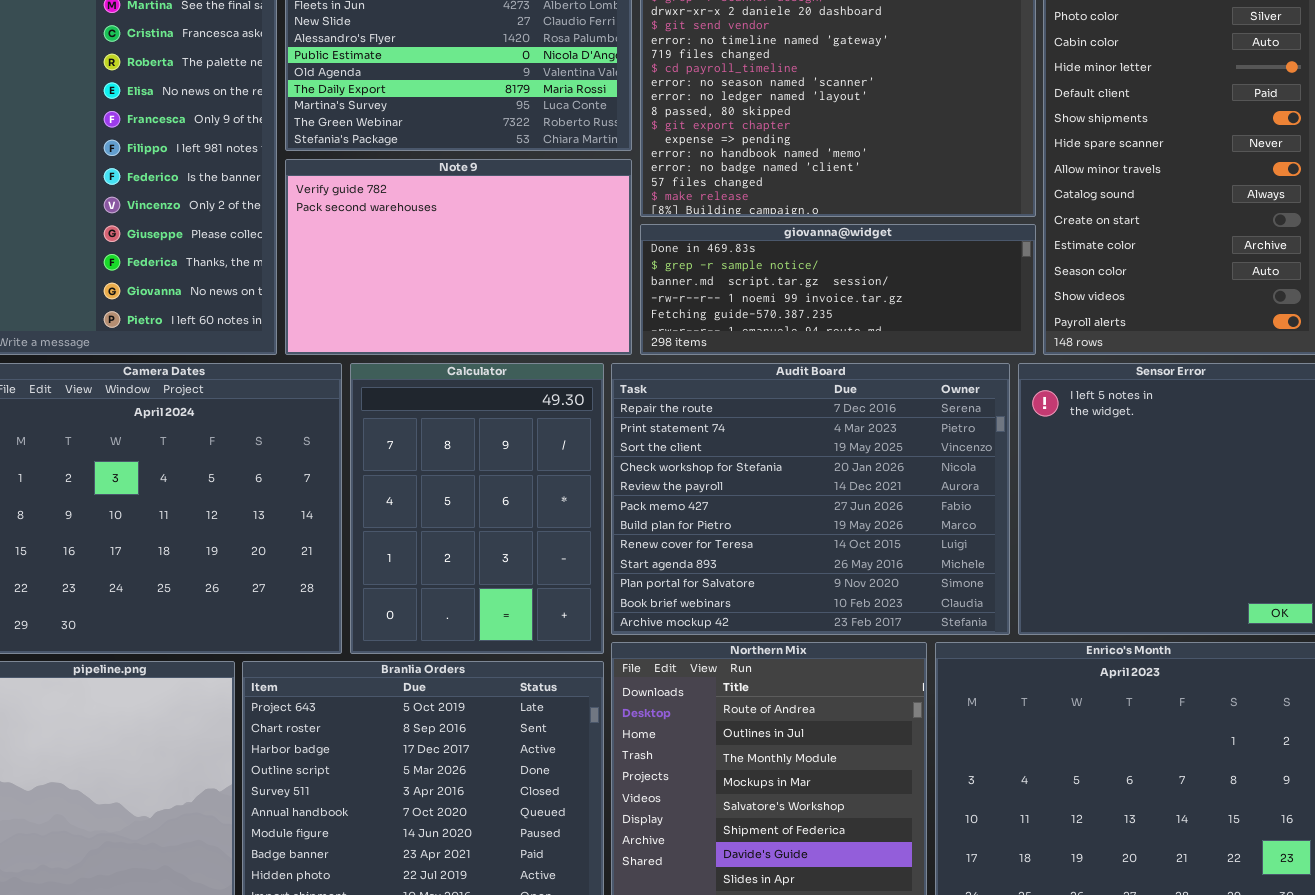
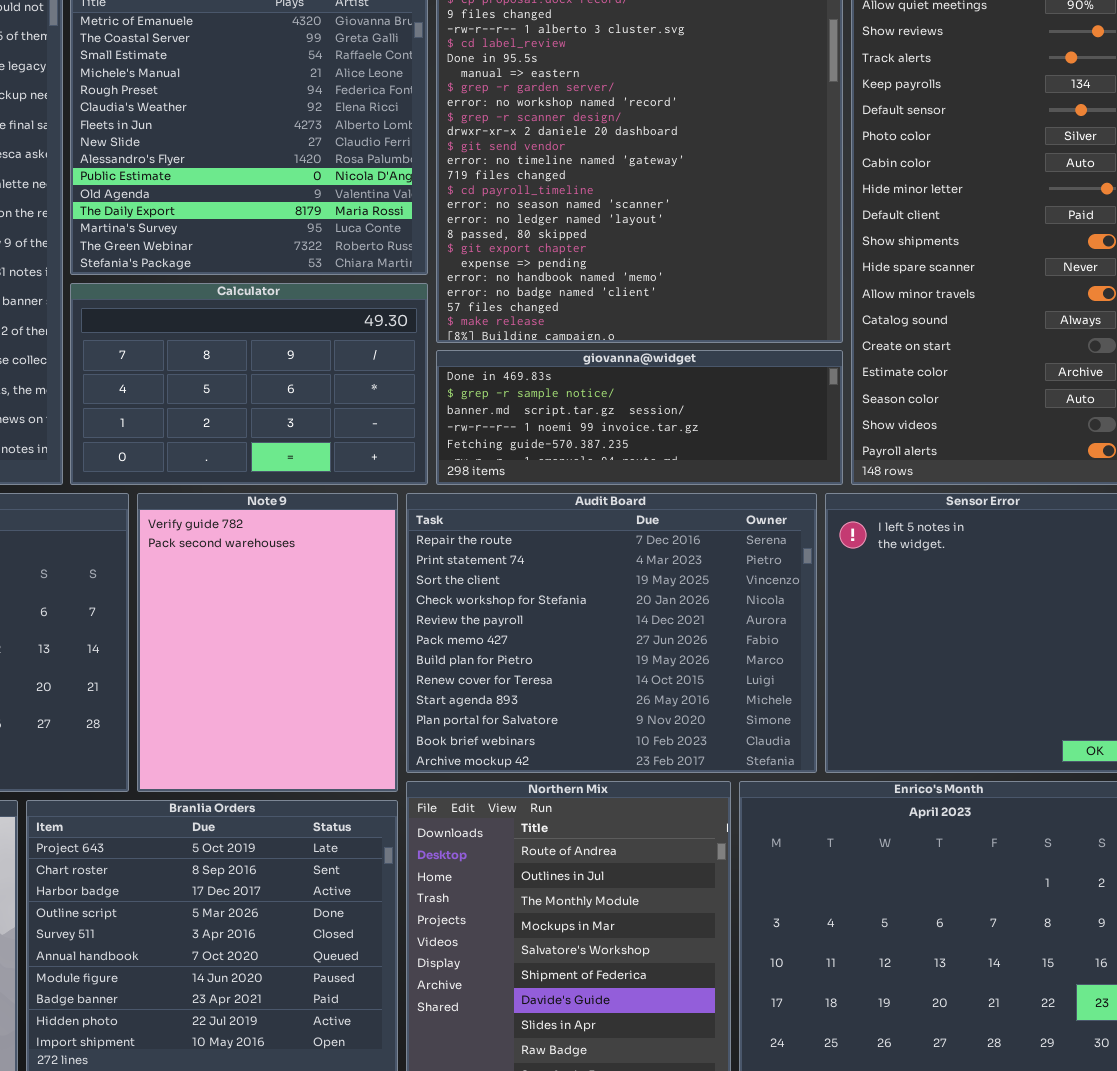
Note 9: [285,159,632,355] -> [137,493,398,792], moved, resized
Calculator: [350,363,604,654] -> [70,283,428,485], moved, resized

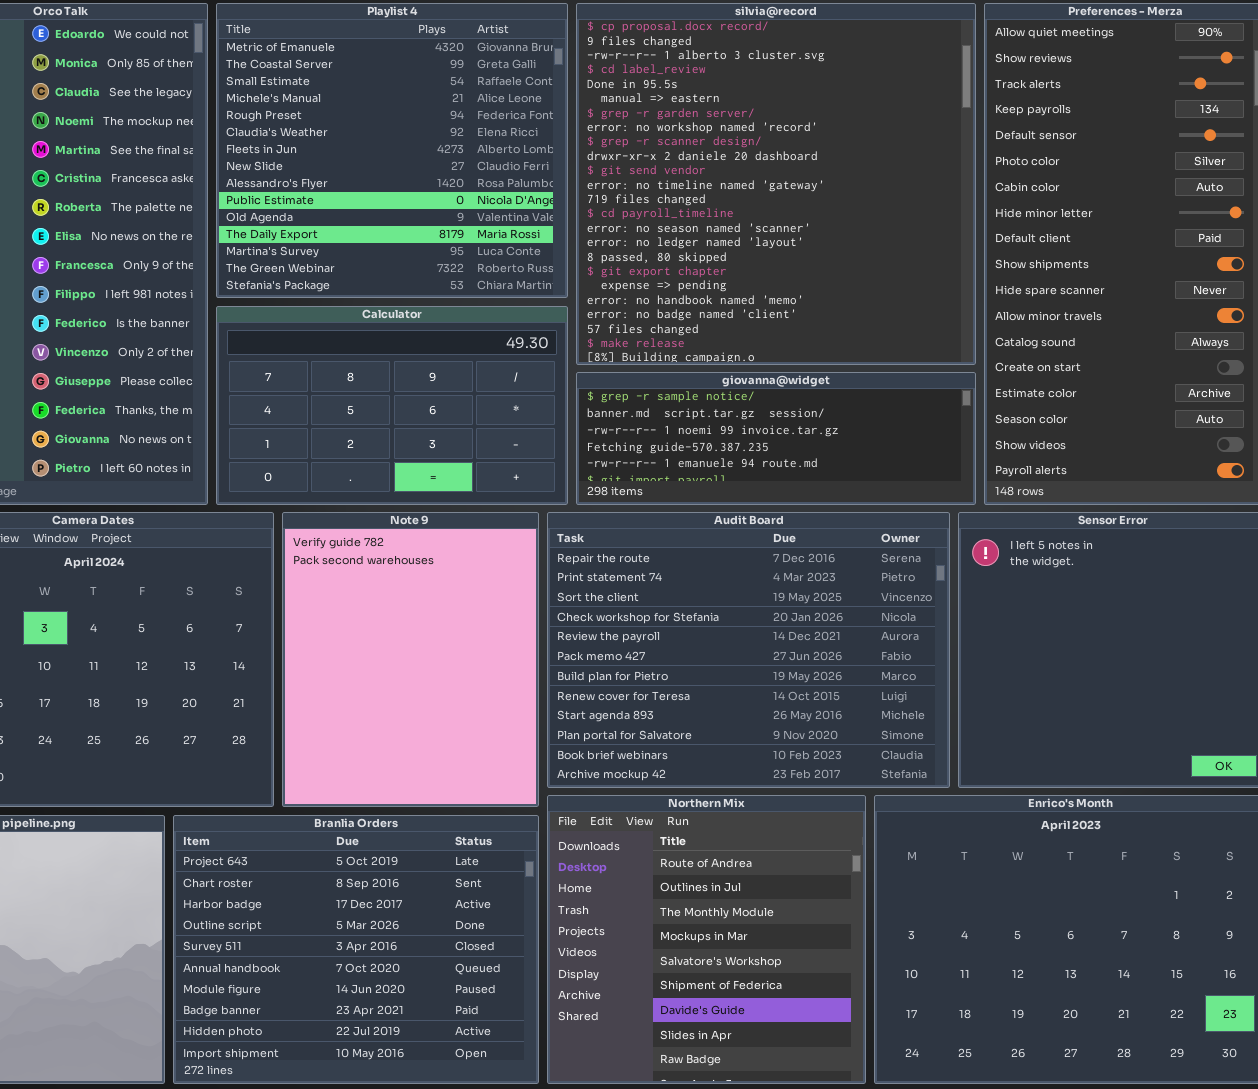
giovanna@widget: [436,350,843,485] -> [576,372,976,505], scrolled down 1 row

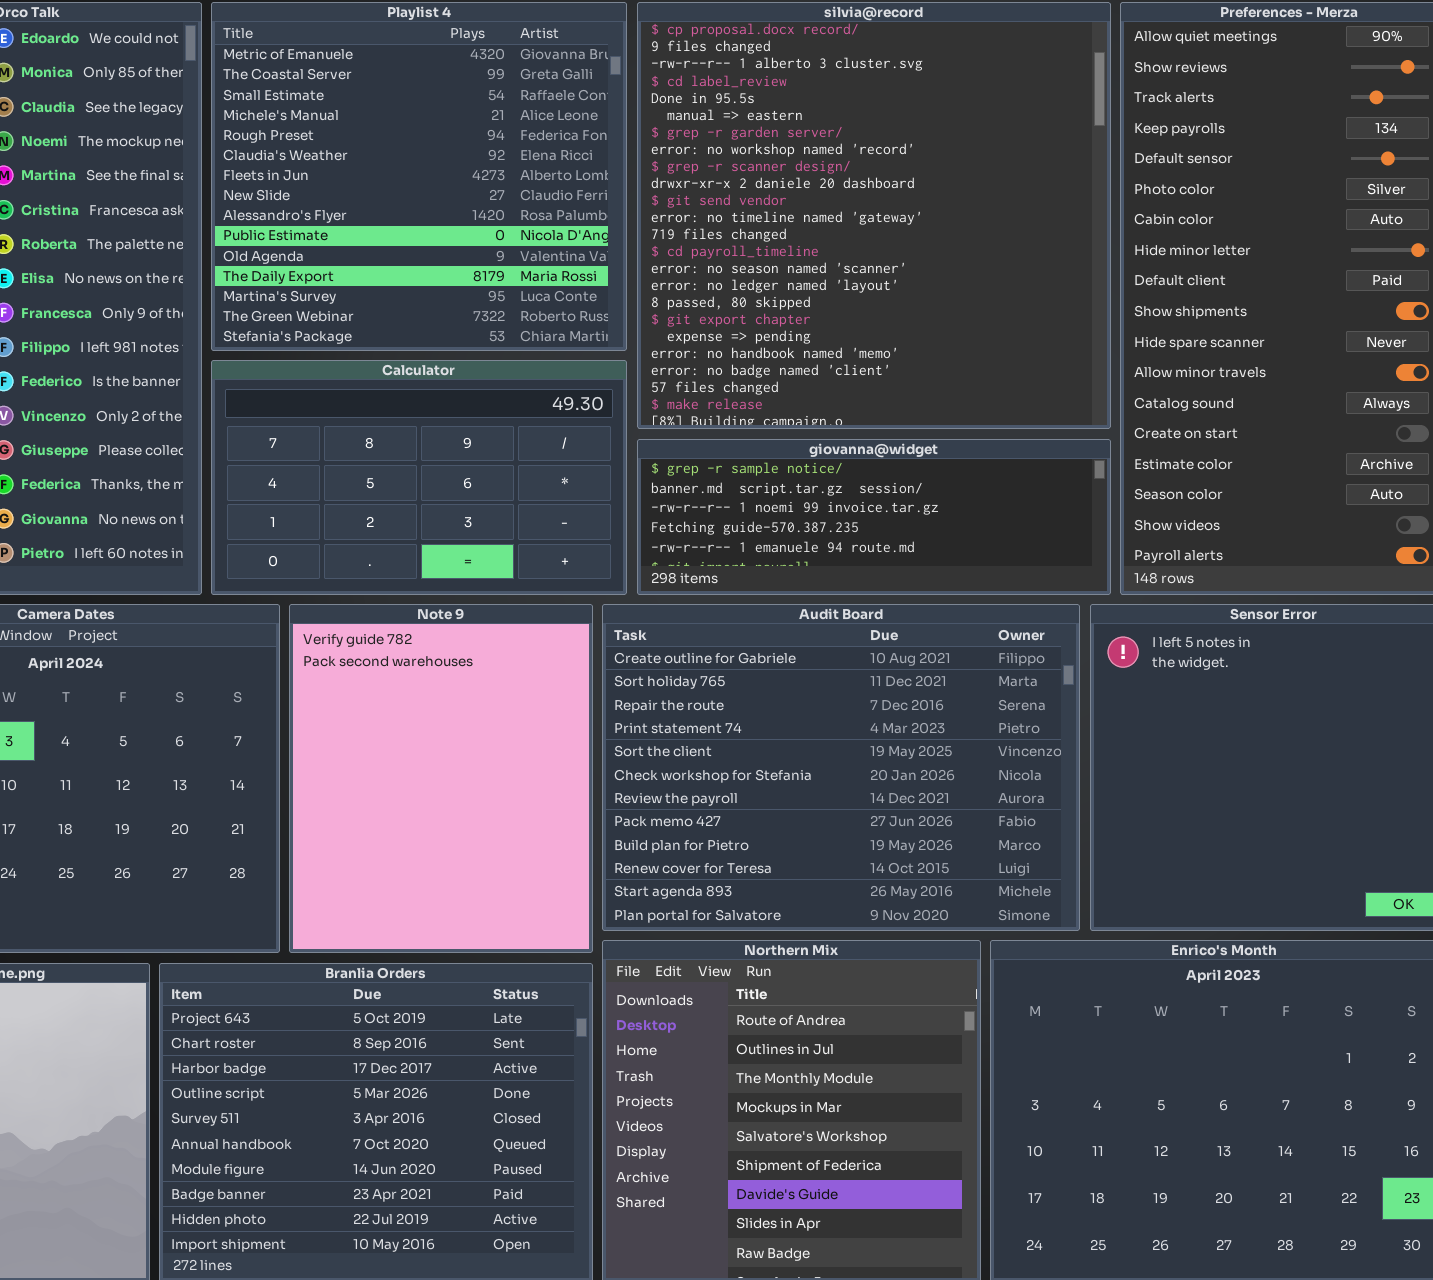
Audit Board: [547,512,950,788] -> [602,604,1080,931], scrolled up 2 rows

